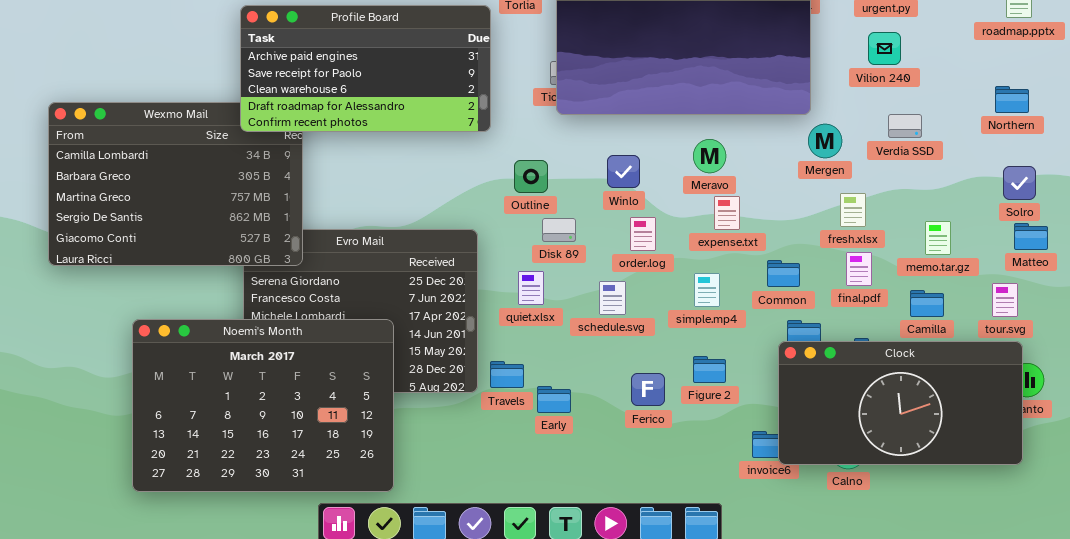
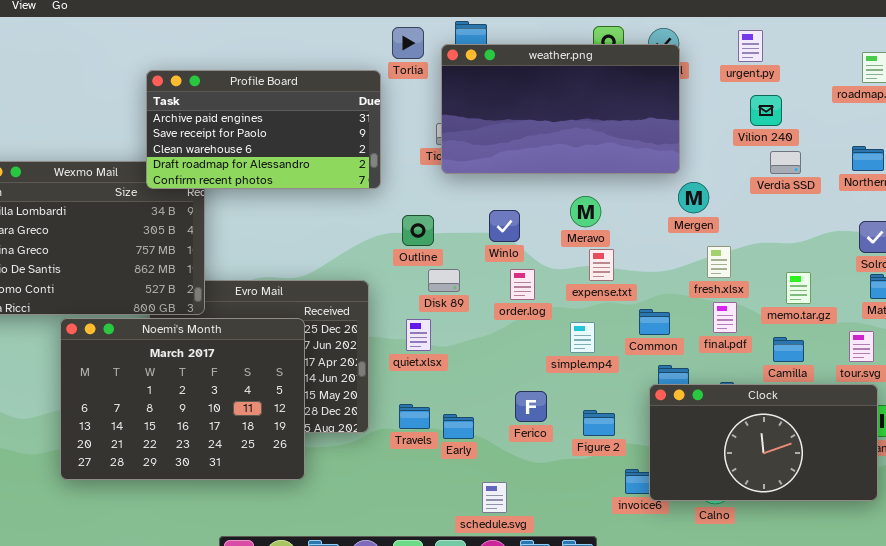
Vilion 240: [868,32,901,65] -> [750,95,782,126], moved
Verdia SSD: [888,114,922,138] -> [770,151,801,174], moved
schedule.svg: [599,281,626,315] -> [482,482,507,513], moved
Noemi's Month: [132,319,394,492] -> [60,318,305,480], moved
Figure 2: [693,356,726,383] -> [583,410,615,436], moved
Travels: [490,361,524,388] -> [399,404,430,429], moved
Ferico: [631,373,665,406] -> [515,391,547,422], moved
Early: [537,386,571,413] -> [443,414,474,439], moved

